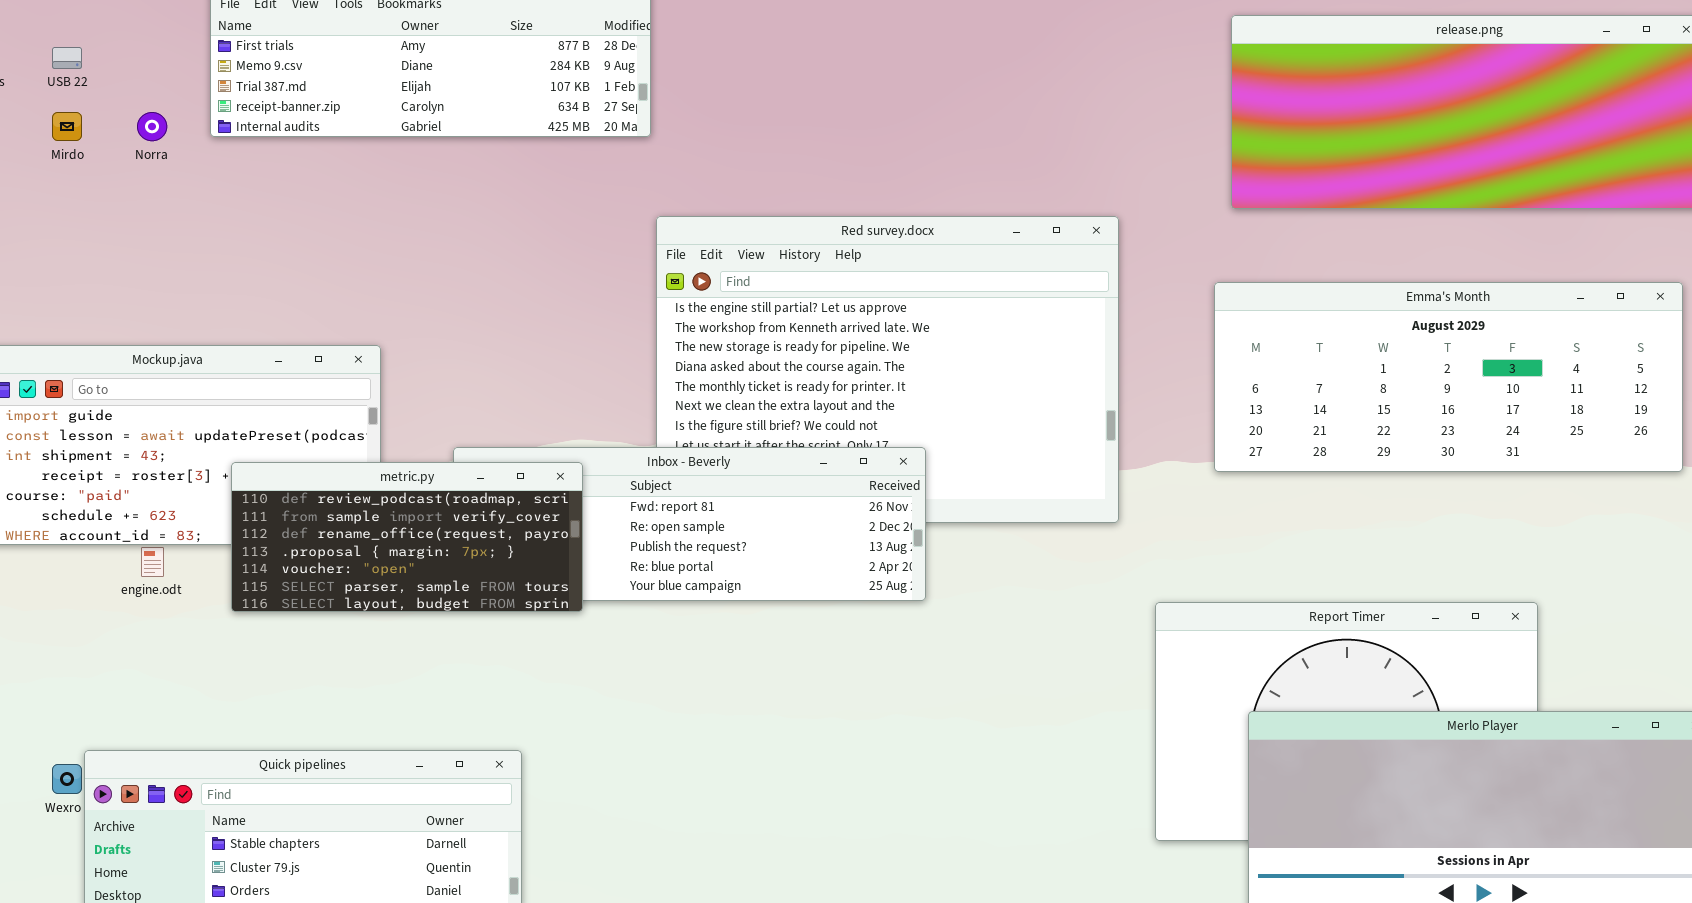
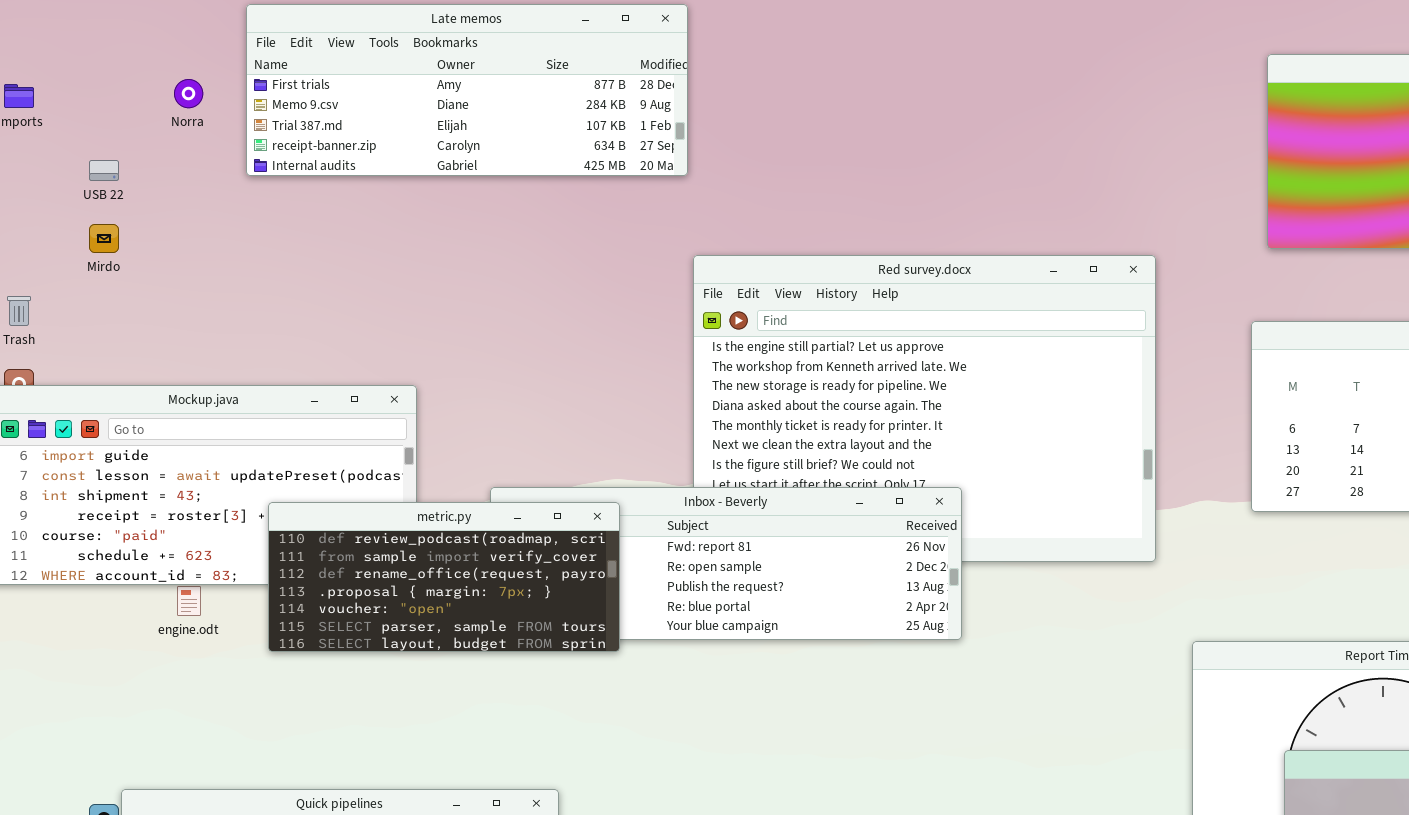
USB 22: [52,47,82,69] -> [89,160,119,181], moved
Mirdo: [52,112,82,141] -> [89,224,119,253], moved
Norra: [137,112,167,141] -> [174,79,203,108], moved

